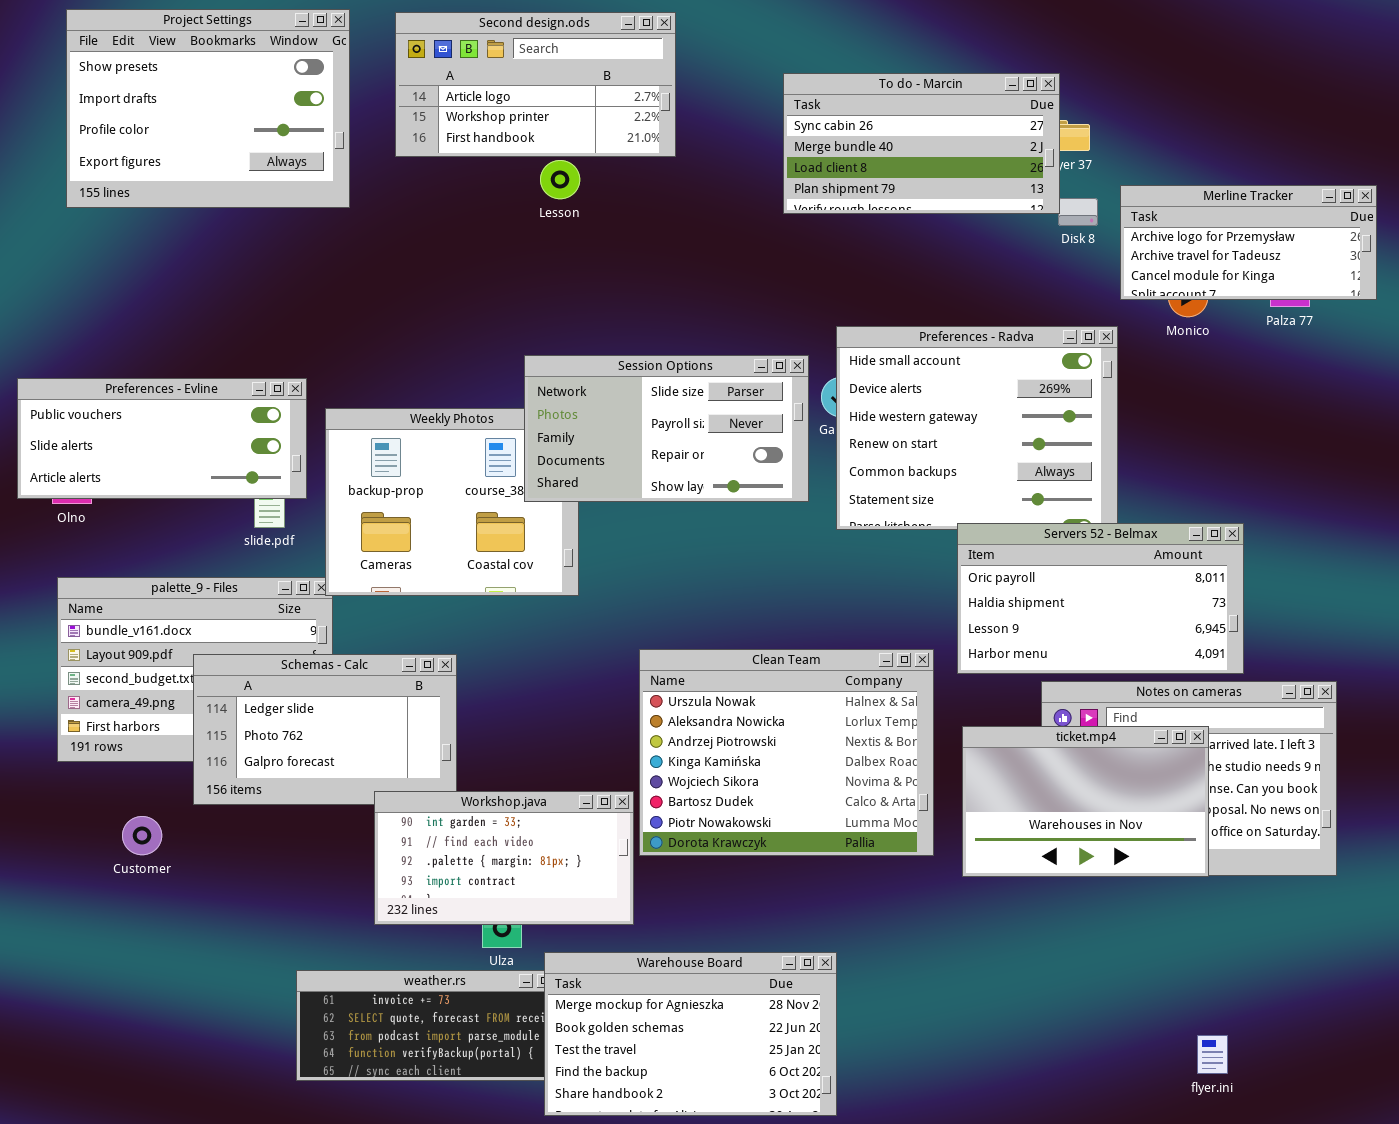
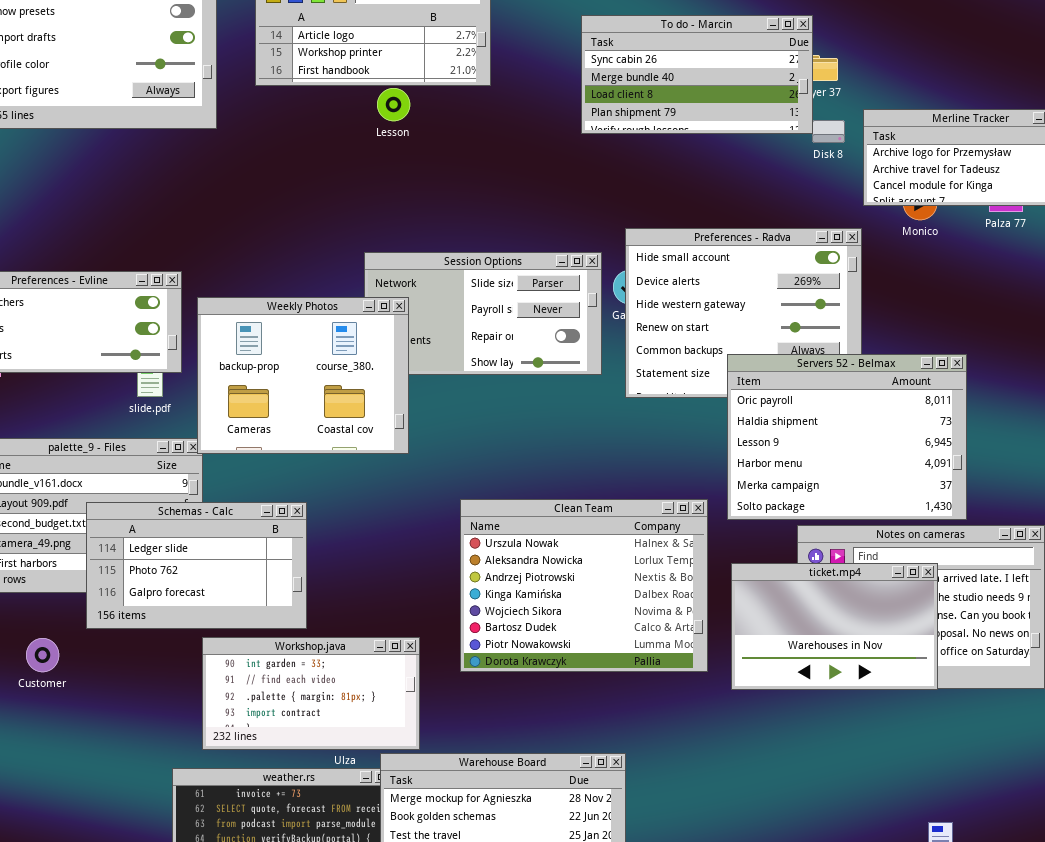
Weekly Photos: [325,408,579,596] -> [197,297,409,454], raised
Servers 52 - Belmax: [957,523,1244,674] -> [727,354,967,520], resized
Workshop.java: [374,791,634,925] -> [202,637,420,750], moved

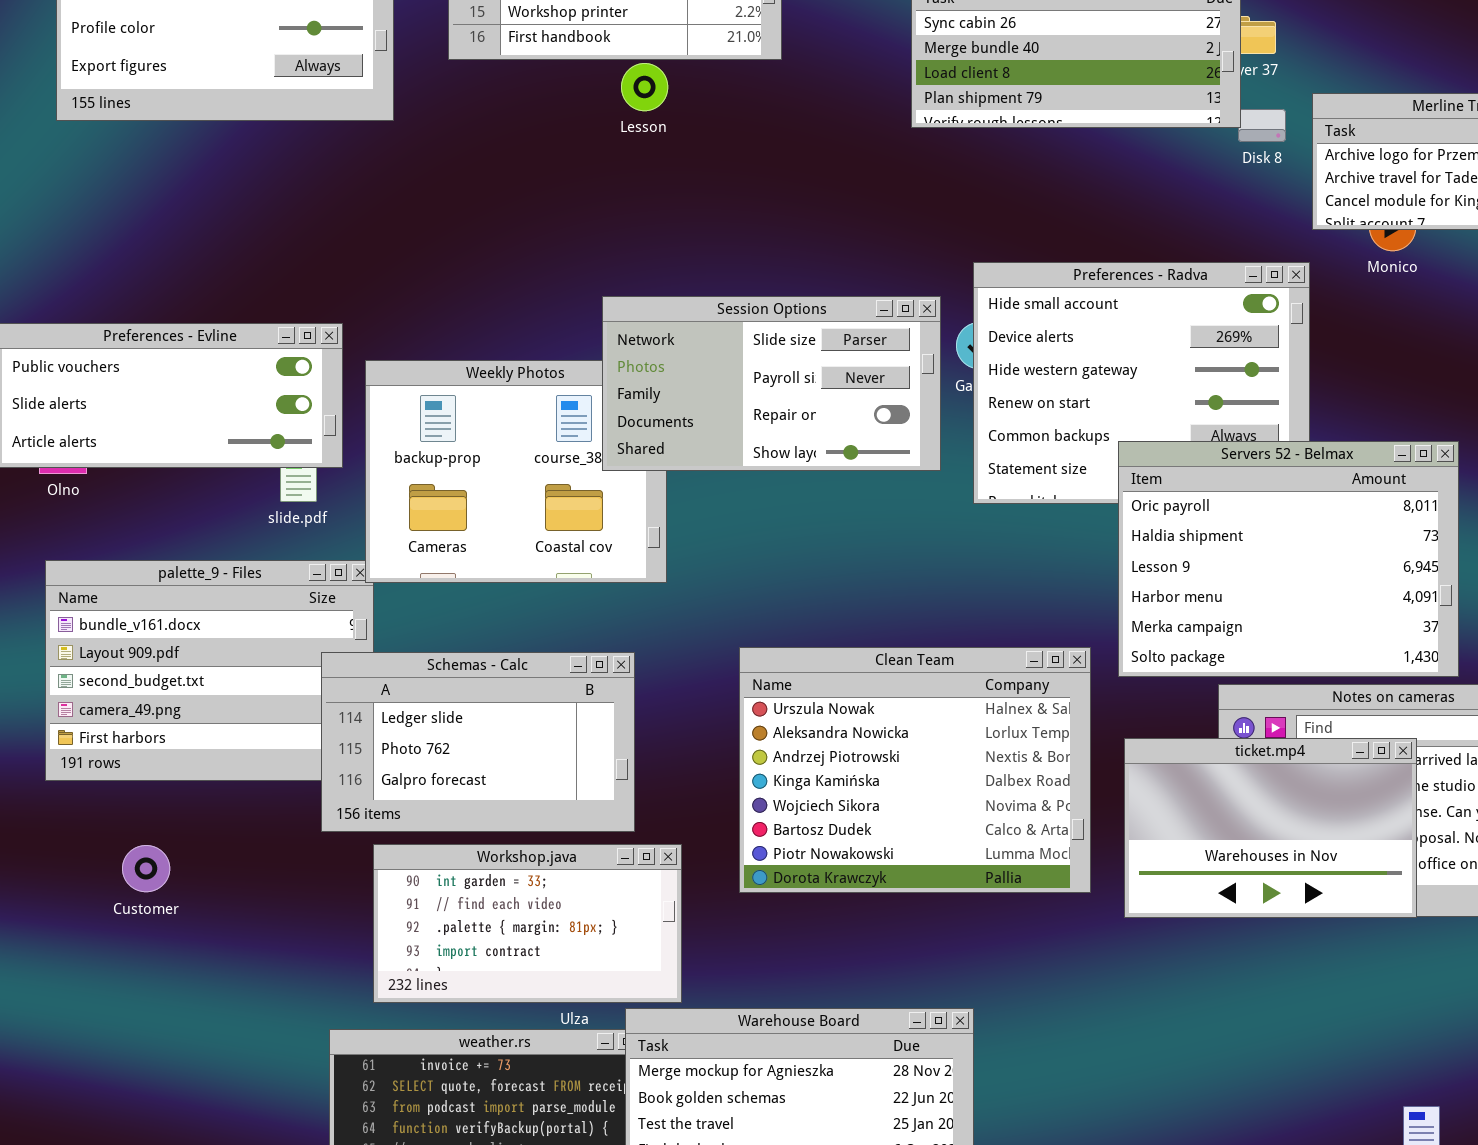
Session Options: [364,252,602,375] -> [602,296,941,471], raised
Schemas - Calc: [86,502,307,629] -> [321,652,635,832], moved

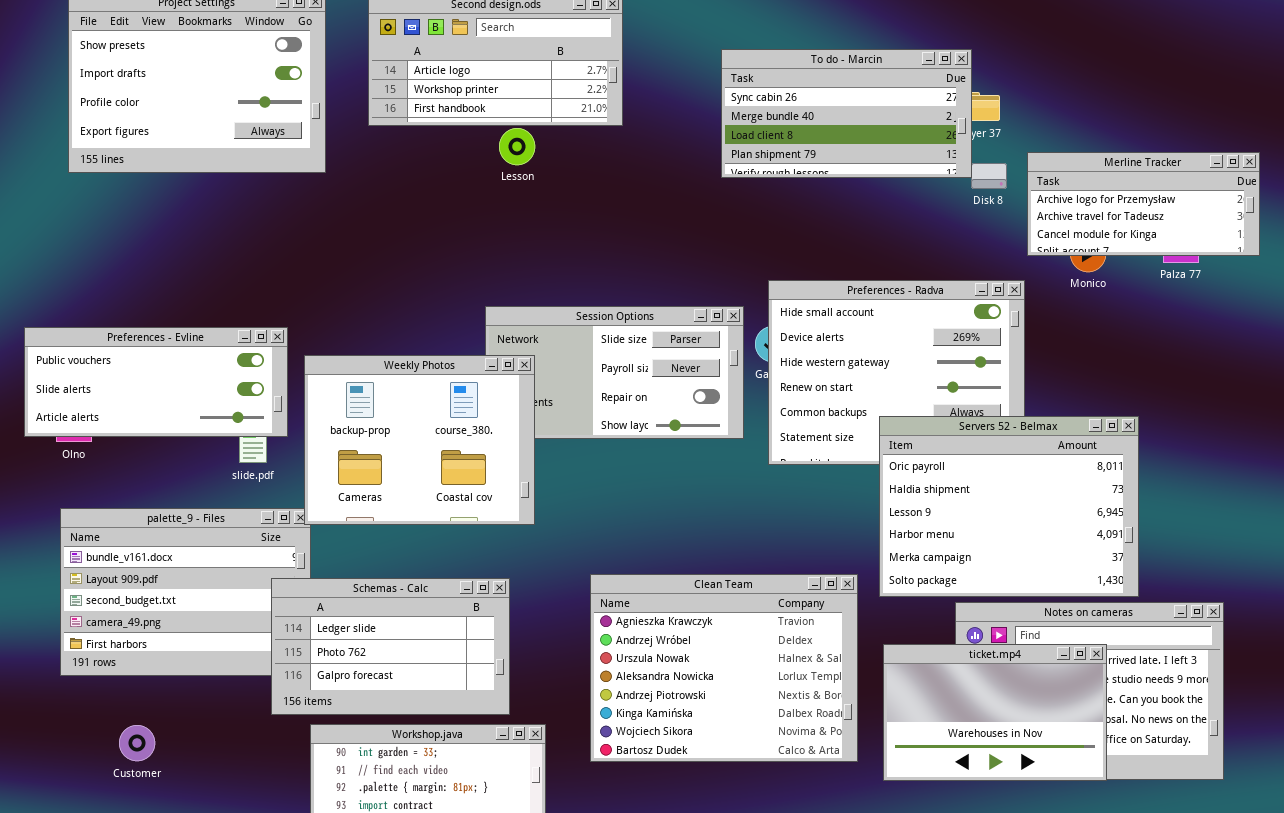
Weekly Photos: [365,360,667,583] -> [304,355,535,525], raised
Clean Team: [739,647,1091,893] -> [590,574,858,762], scrolled up 2 rows

